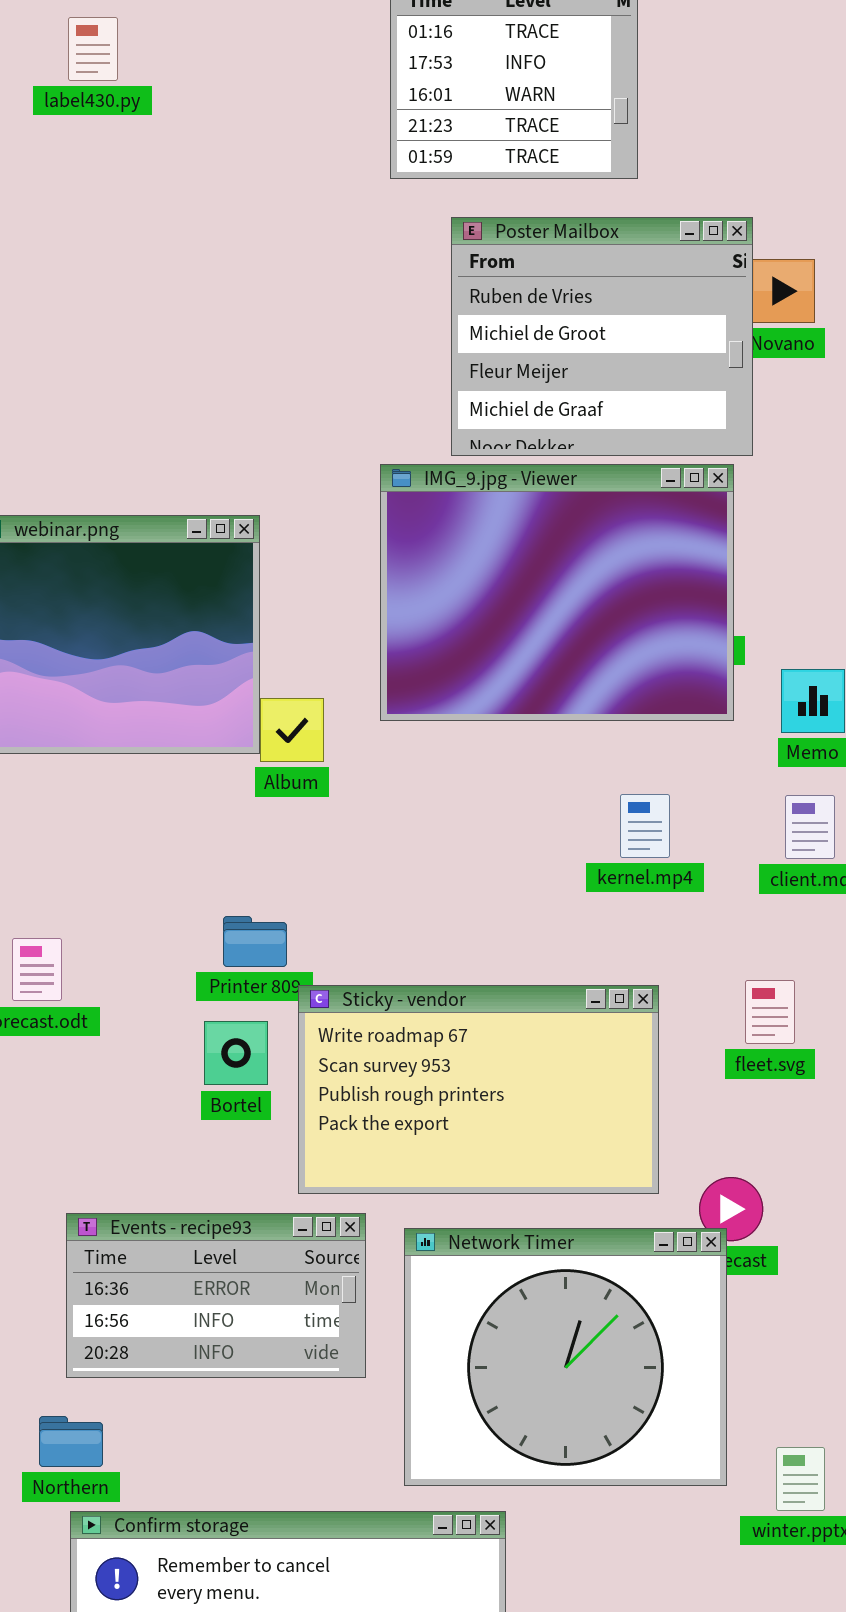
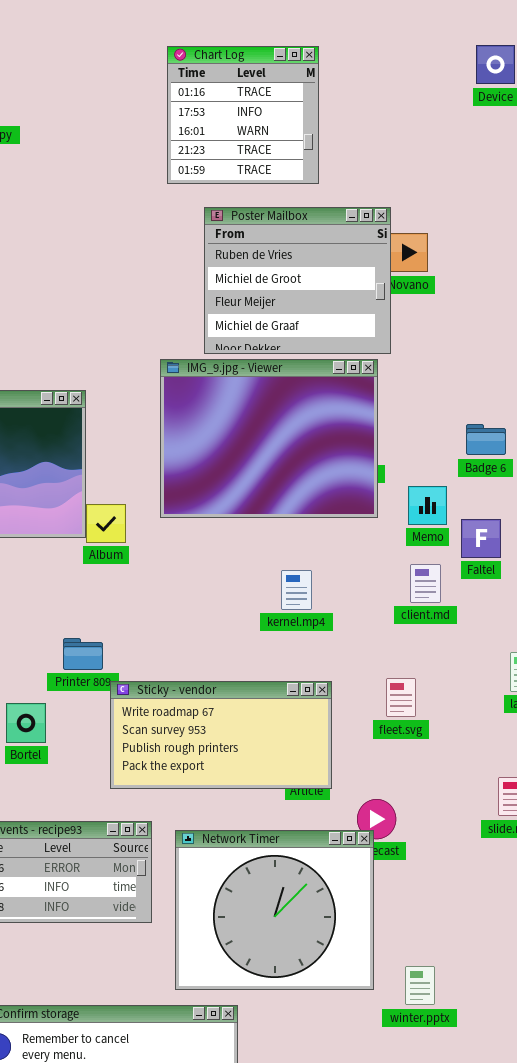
kernel.mp4: [620,794,670,858] -> [281,570,312,610], moved
Sticky - vendor: [298,985,659,1194] -> [110,681,332,789], resized
Bortel: [204,1021,268,1085] -> [6,703,46,743], moved

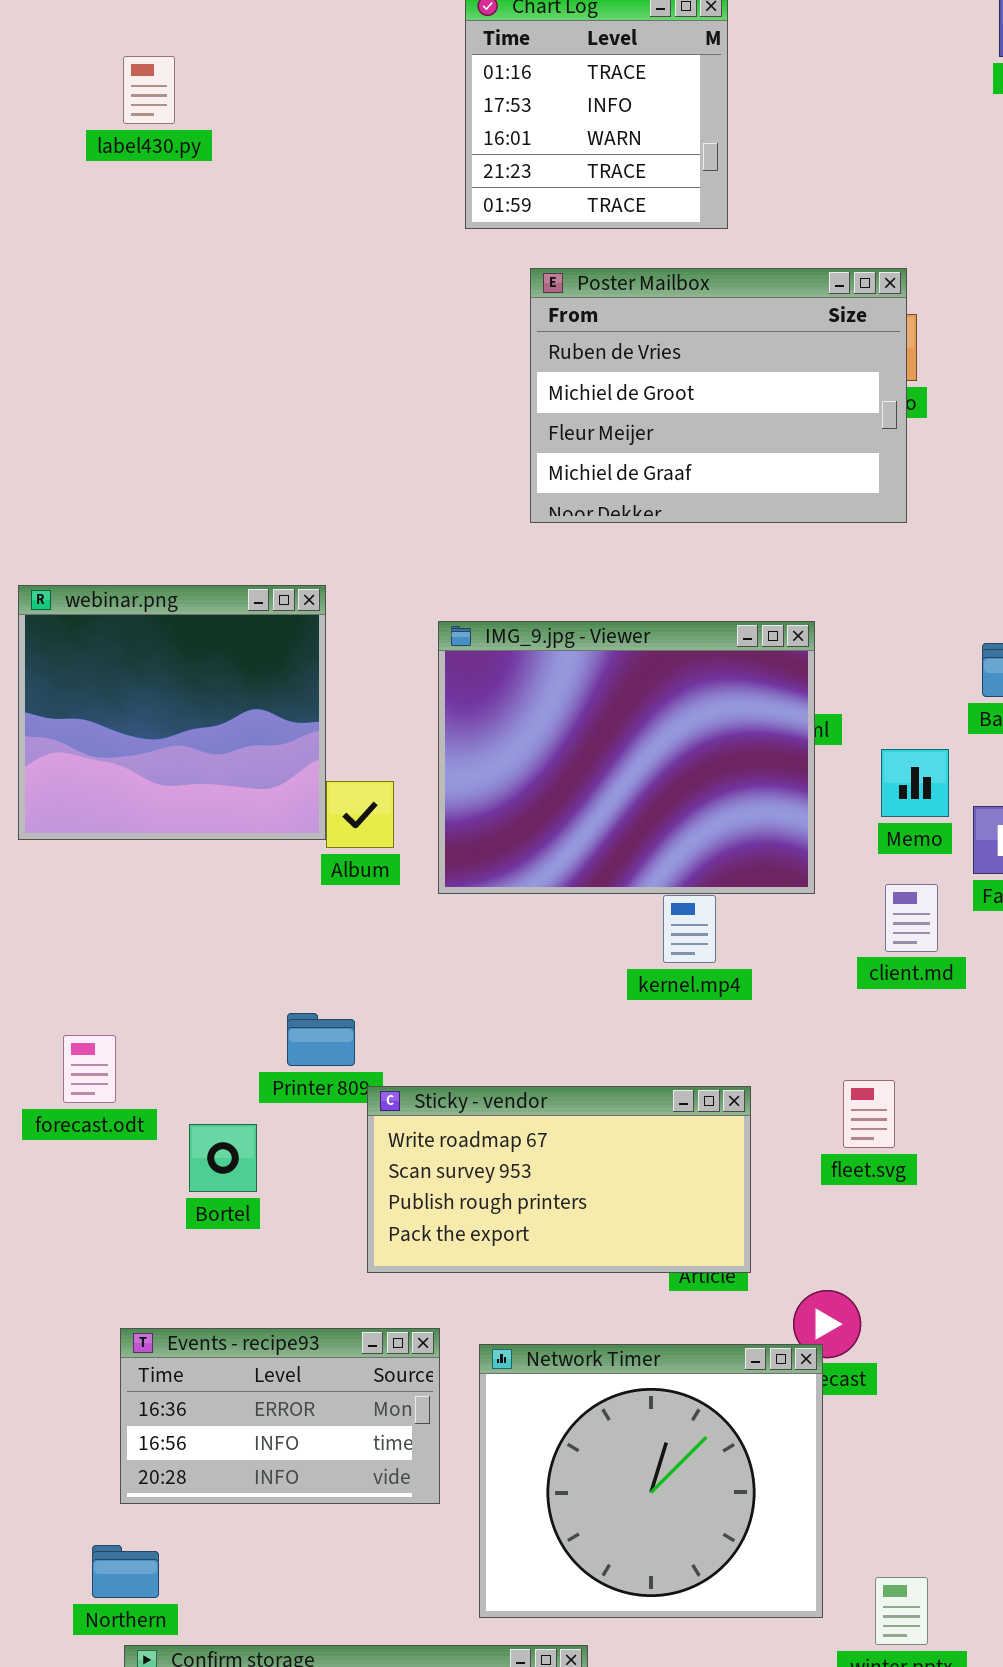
Poster Mailbox: [204,207,391,354] -> [530,268,907,523], resized
IMG_9.jpg - Viewer: [160,359,378,518] -> [438,621,815,894], moved

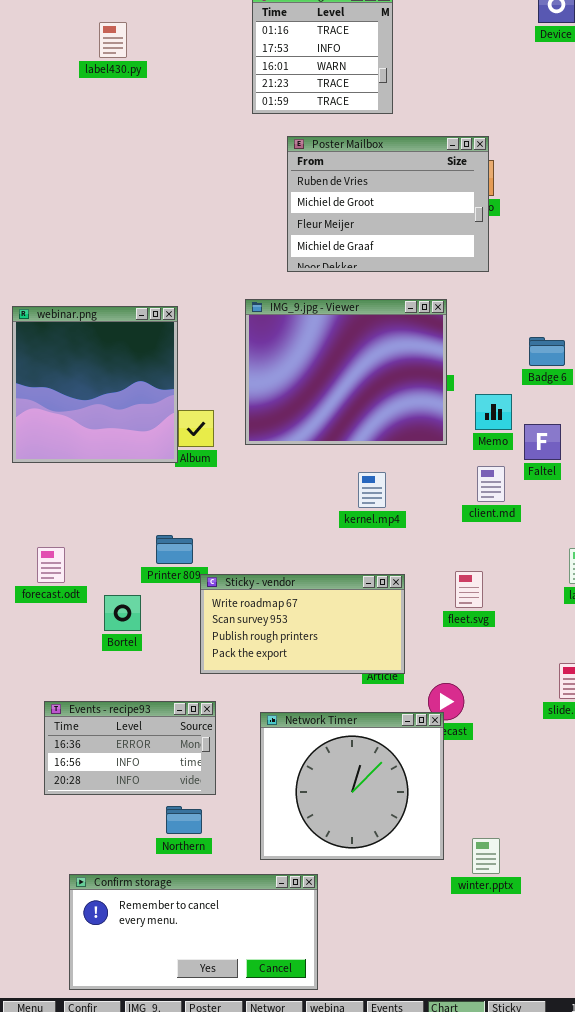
label430.py: [123,56,175,124] -> [99,22,127,58], moved
webinar.png: [18,585,326,840] -> [12,306,178,463], resized
IMG_9.jpg - Viewer: [438,621,815,894] -> [245,299,447,445], moved
Events - recipe93: [120,1328,440,1504] -> [44,701,216,795], moved
Northern: [92,1545,159,1598] -> [166,806,202,834], moved

